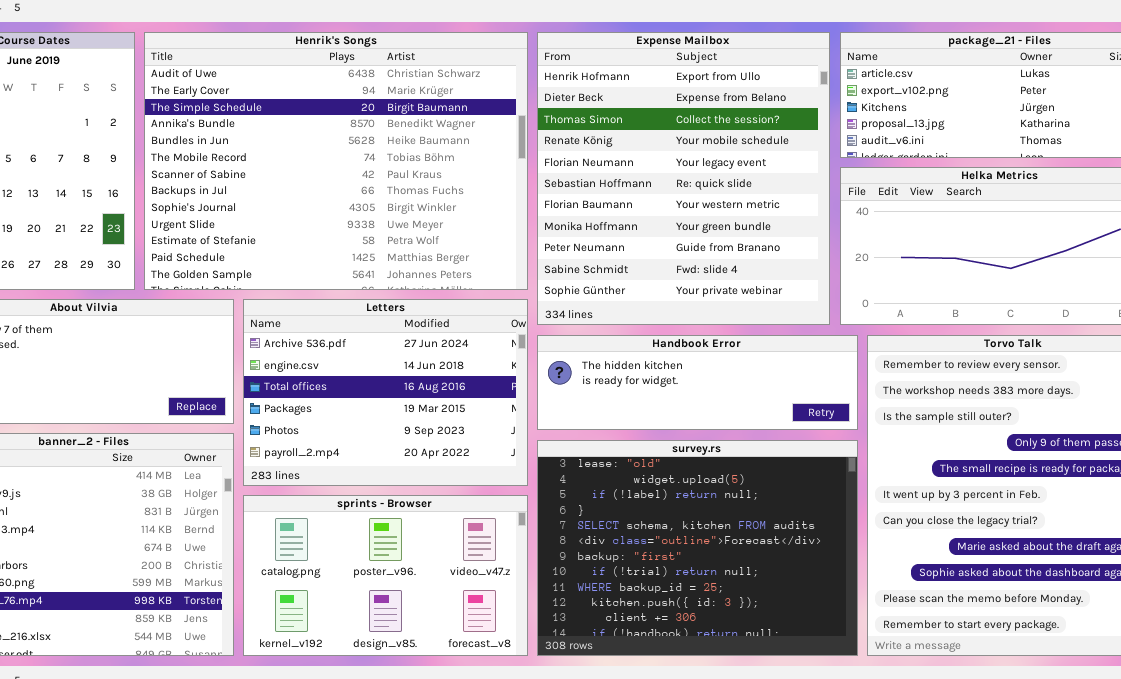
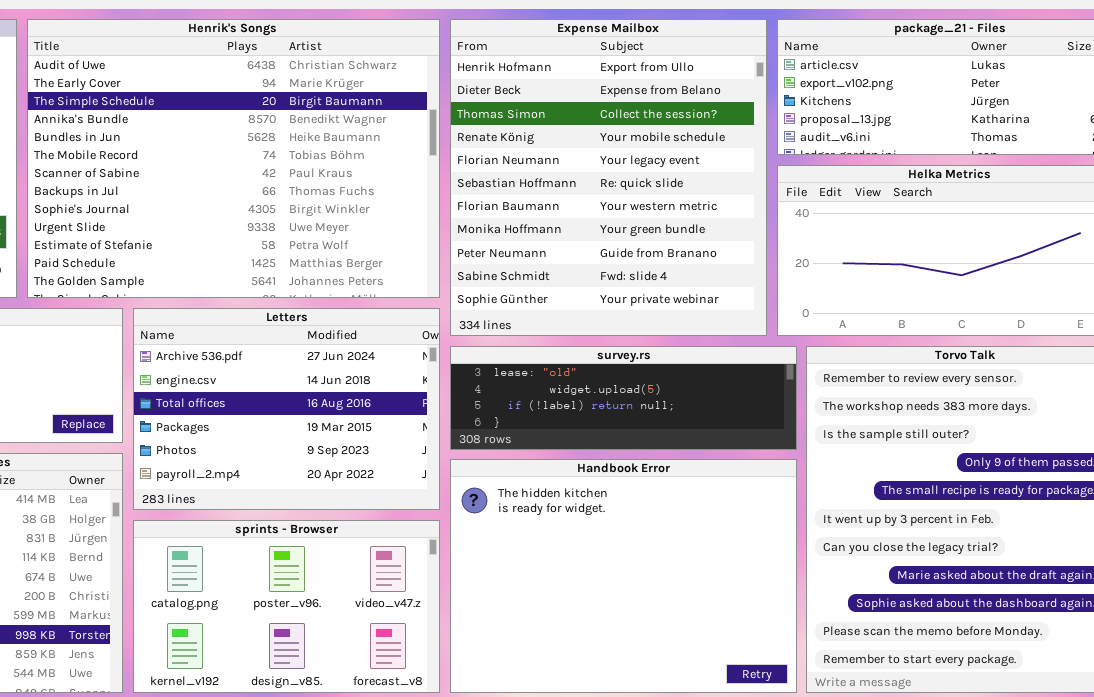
Handbook Error: [537,335,858,430] -> [450,459,797,693], moved, resized
survey.rs: [537,440,858,656] -> [450,346,797,450], moved, resized

